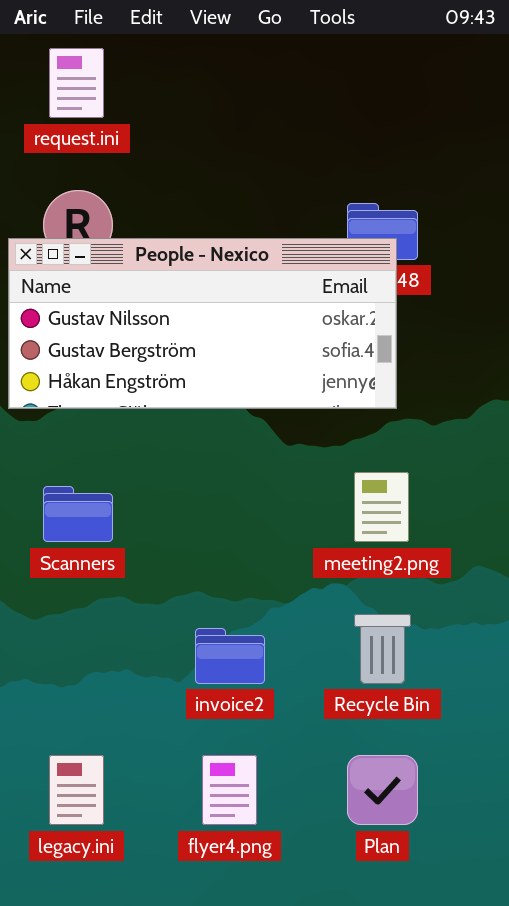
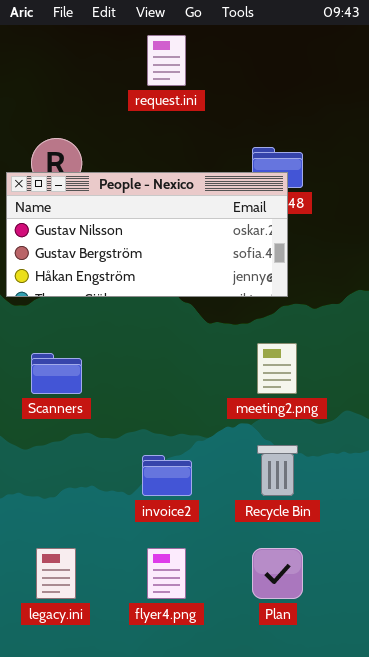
request.ini: [49,48,104,118] -> [147,35,186,86], moved

